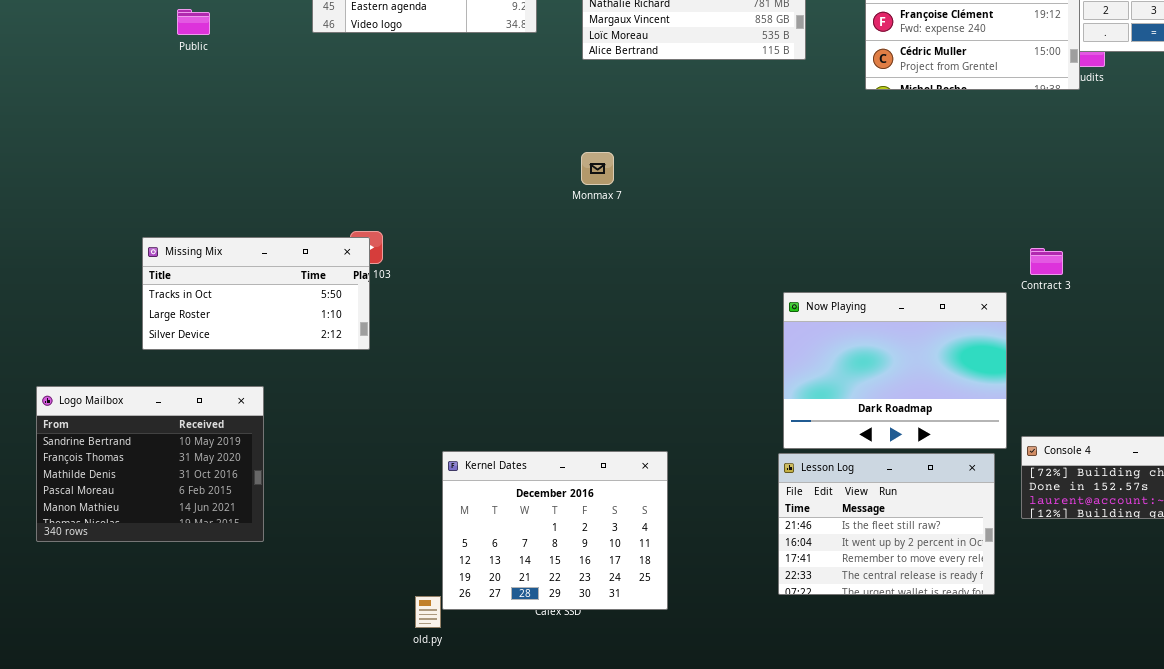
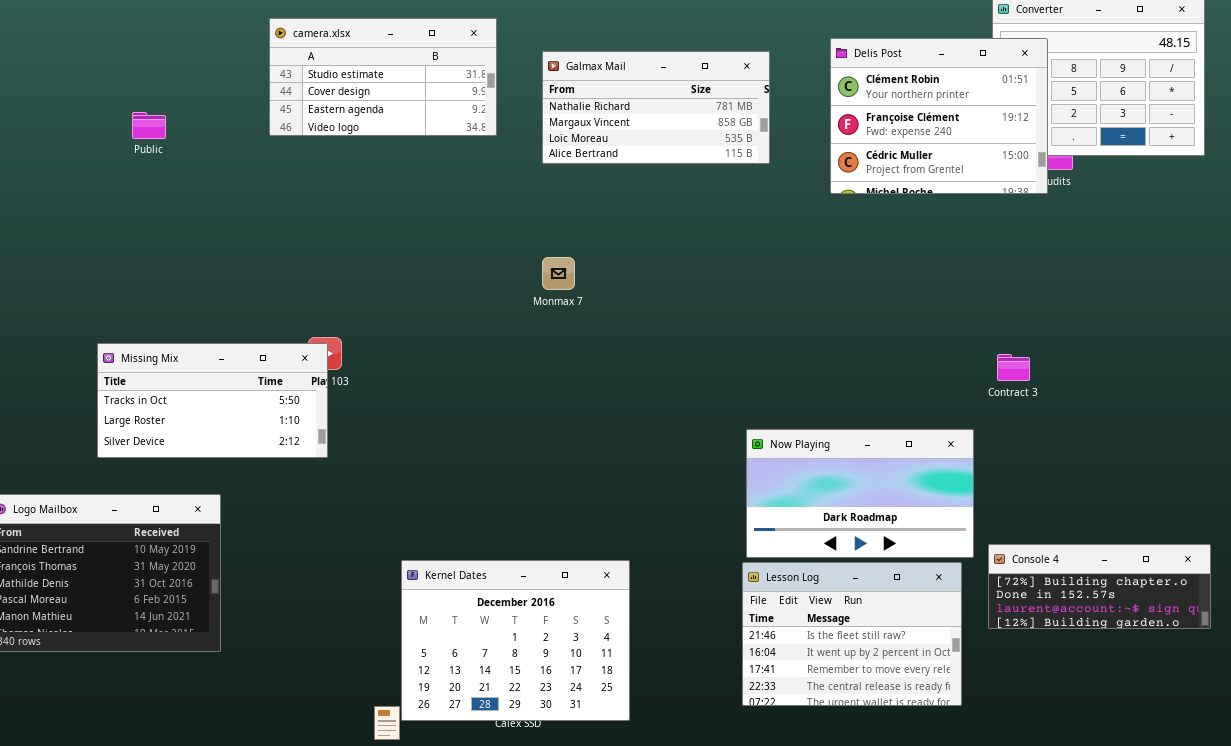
Now Playing: [783,292,1007,449] -> [746,429,974,558], resized

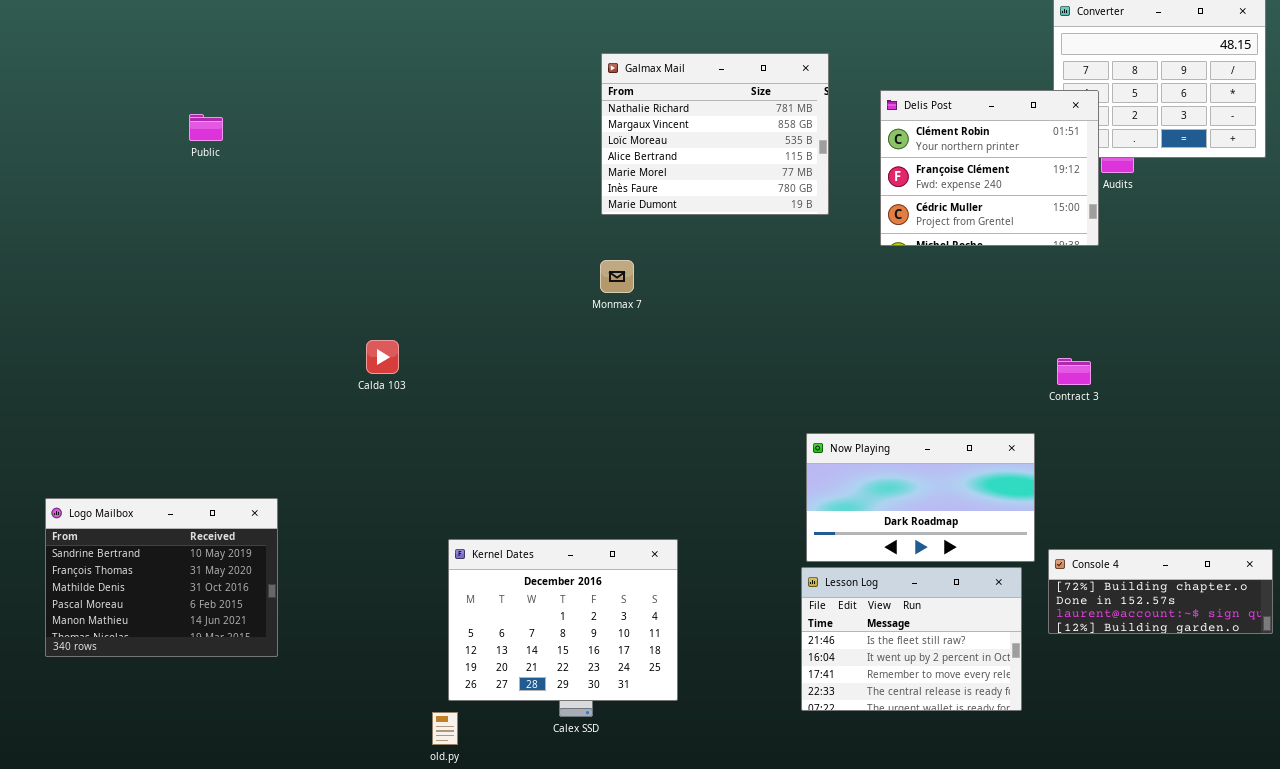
camera.xlsx: [269,18,497,136] -> none, closed
Delis Post: [830,38,1048,194] -> [880,90,1099,246], moved
Galmax Mail: [542,51,770,164] -> [601,53,829,215], resized
Missing Mix: [97,343,328,458] -> none, closed
Kernel Dates: [401,560,630,721] -> [448,539,678,701], moved

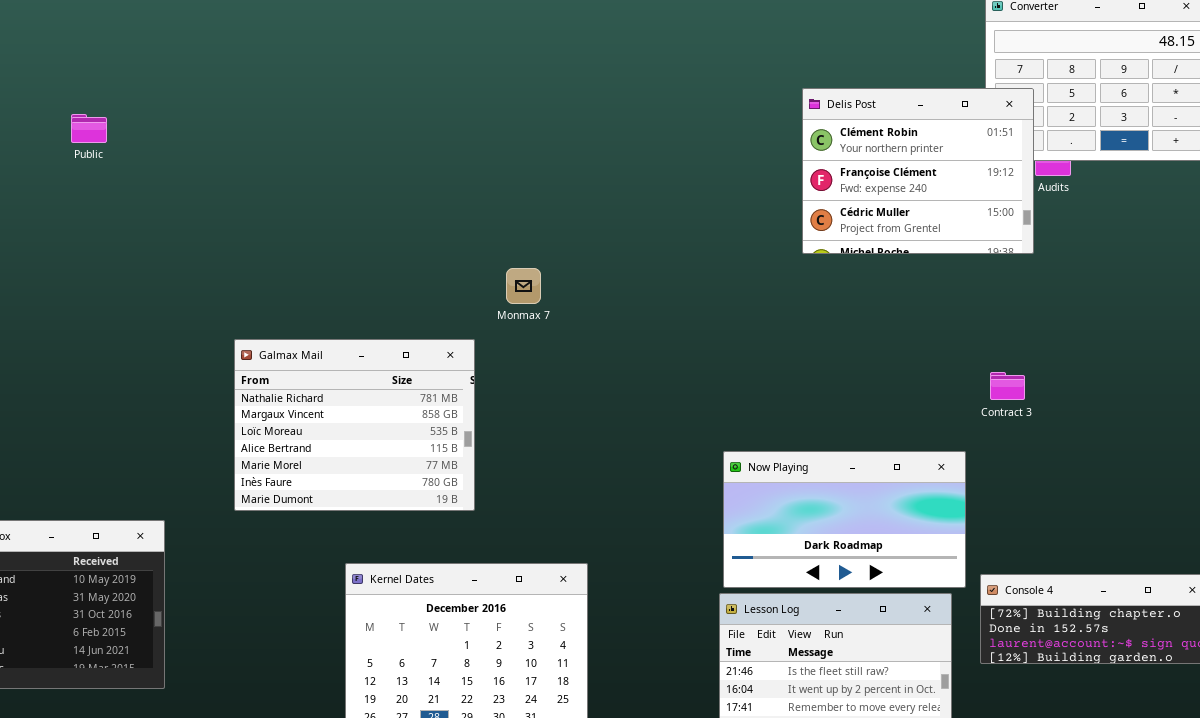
Galmax Mail: [601,53,829,215] -> [234,339,475,511], moved

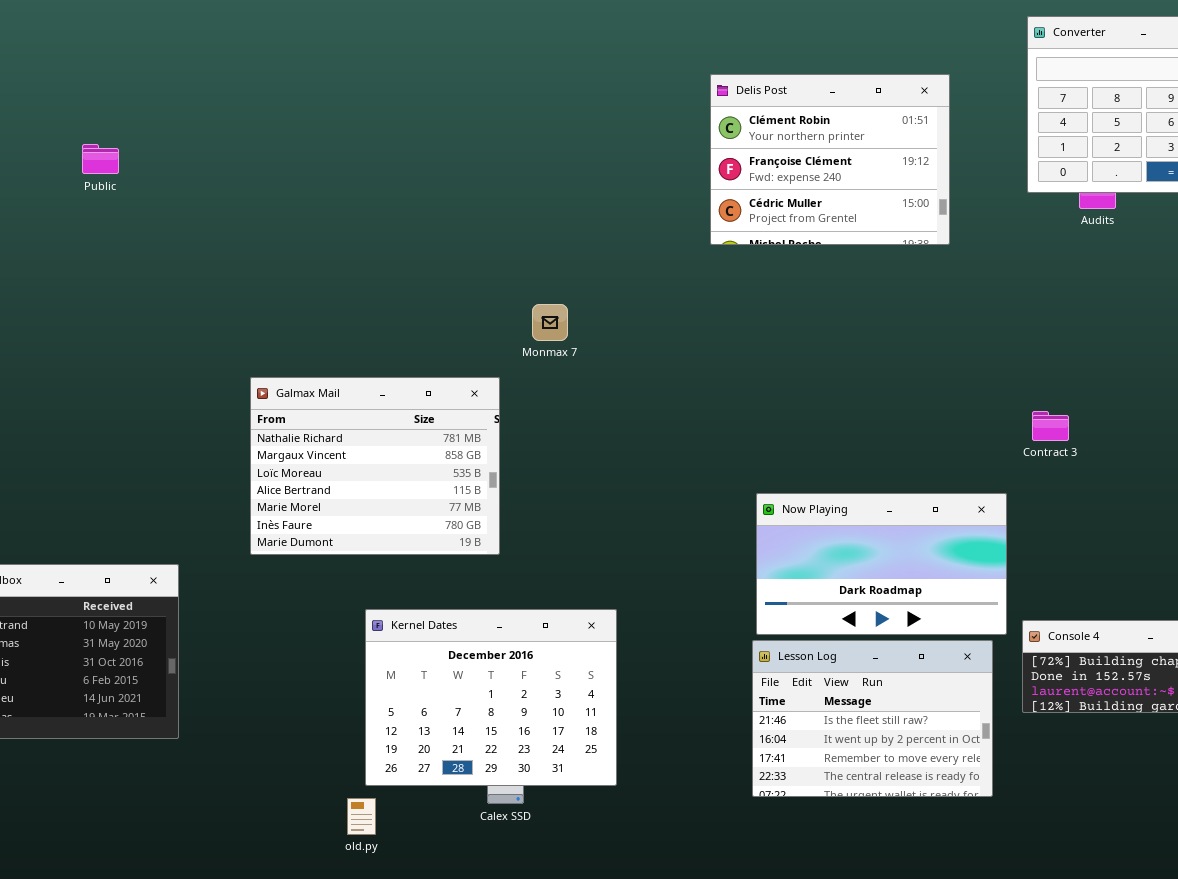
Delis Post: [802,88,1034,254] -> [710,74,950,245], moved

